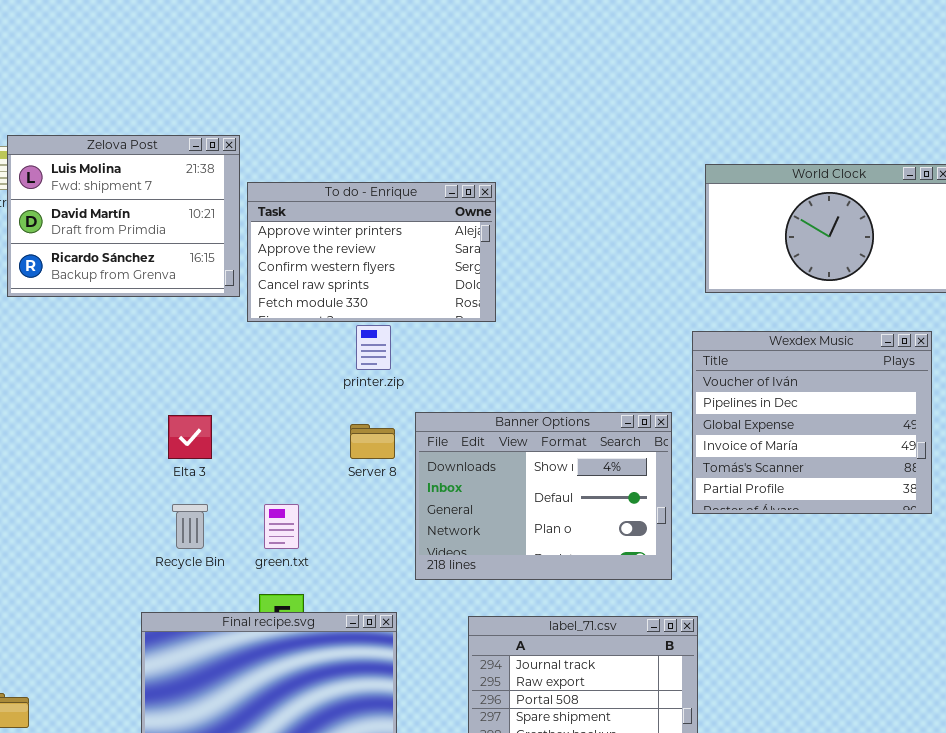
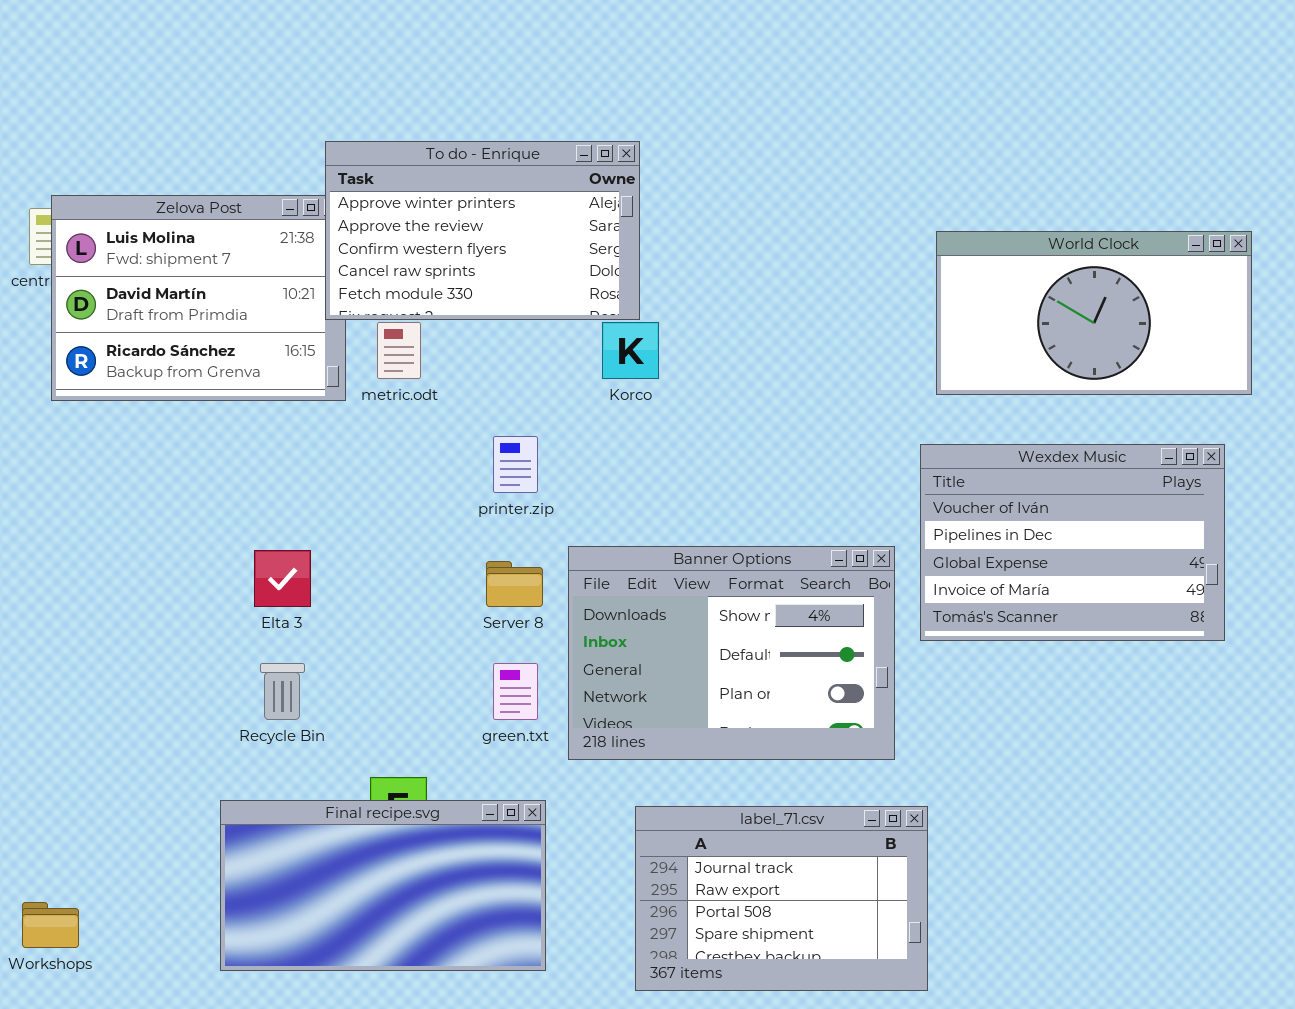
To do - Enrique: [247,182,496,322] -> [325,141,640,320], moved
Wexdex Music: [692,331,932,514] -> [920,444,1225,641], resized
green.txt: [264,504,299,549] -> [493,663,538,720], moved

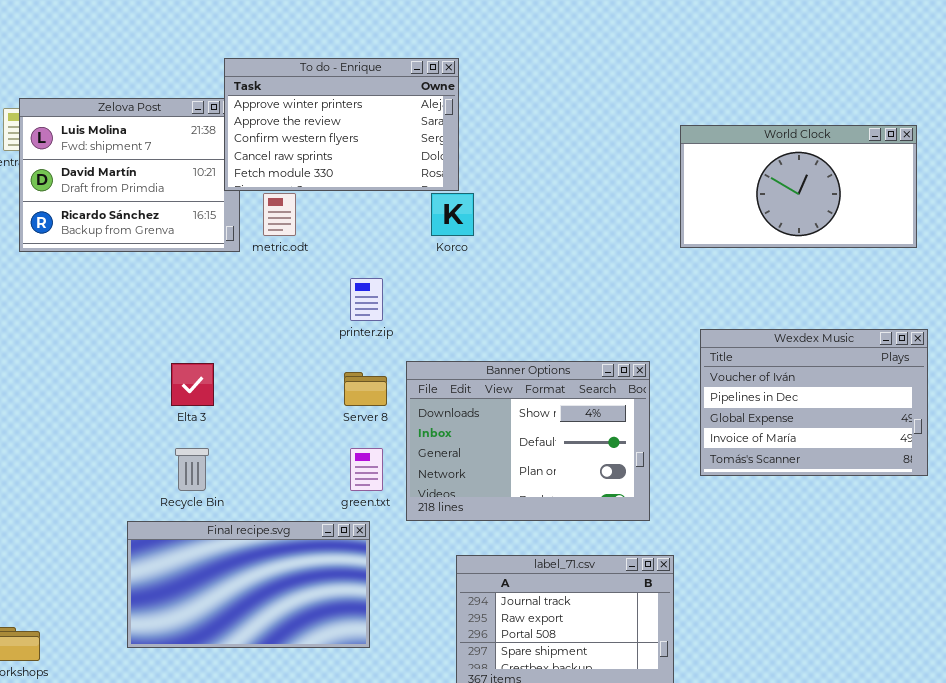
Wexdex Music: [920,444,1225,641] -> [700,329,928,476], moved
Final recipe.svg: [220,800,546,971] -> [127,521,370,648], moved

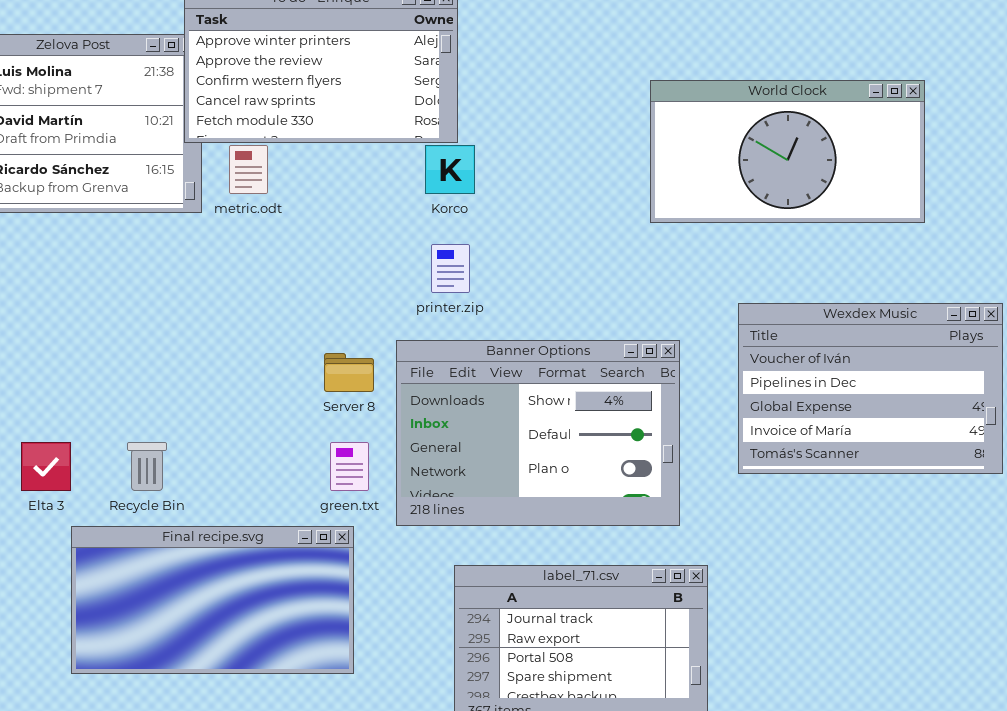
World Clock: [680,125,917,248] -> [650,80,925,223], moved
printer.zip: [350,278,383,321] -> [431,244,470,293], moved
Elta 3: [171,363,214,406] -> [21,442,71,491], moved

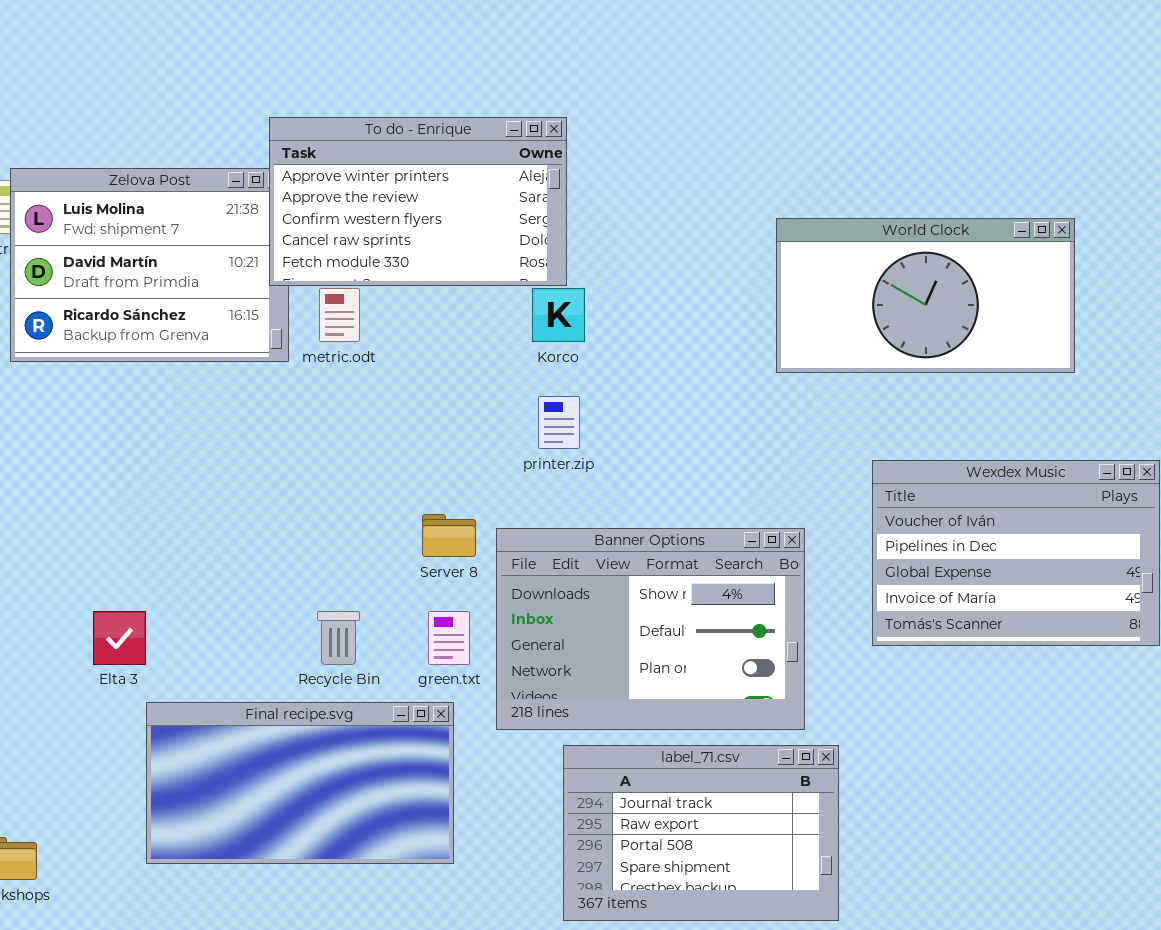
Banner Options: [396,340,680,526] -> [496,528,805,730], moved
Recycle Bin: [127,442,167,491] -> [317,611,360,665], moved

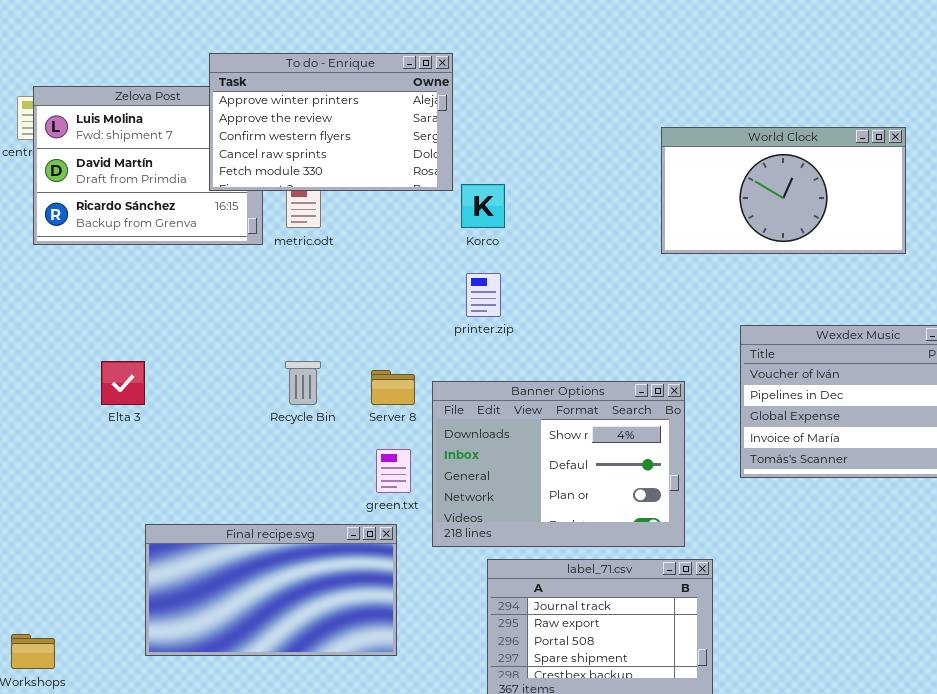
To do - Enrique: [269,117,567,286] -> [209,53,453,191], moved
Elta 3: [93,611,146,665] -> [101,361,145,405], moved
Recycle Bin: [317,611,360,665] -> [285,361,321,405], moved

